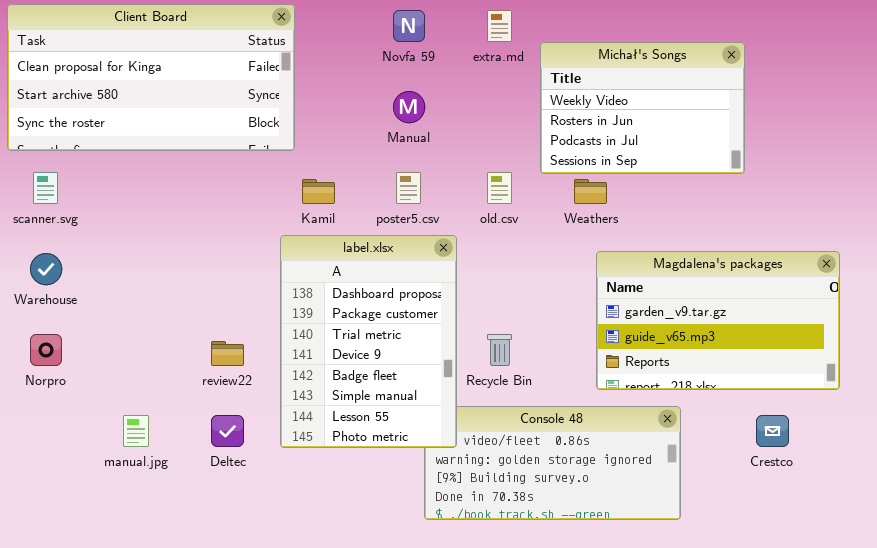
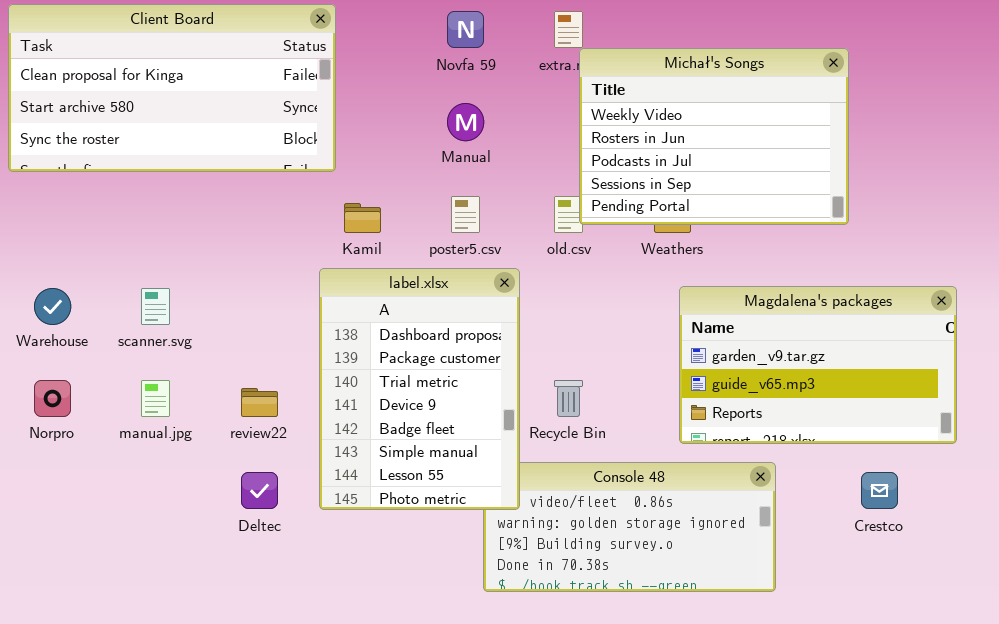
Michał's Songs: [540,42,745,174] -> [579,48,849,225], resized
scanner.svg: [33,172,58,204] -> [141,288,170,325], moved
manual.jpg: [123,415,149,447] -> [141,380,170,417], moved

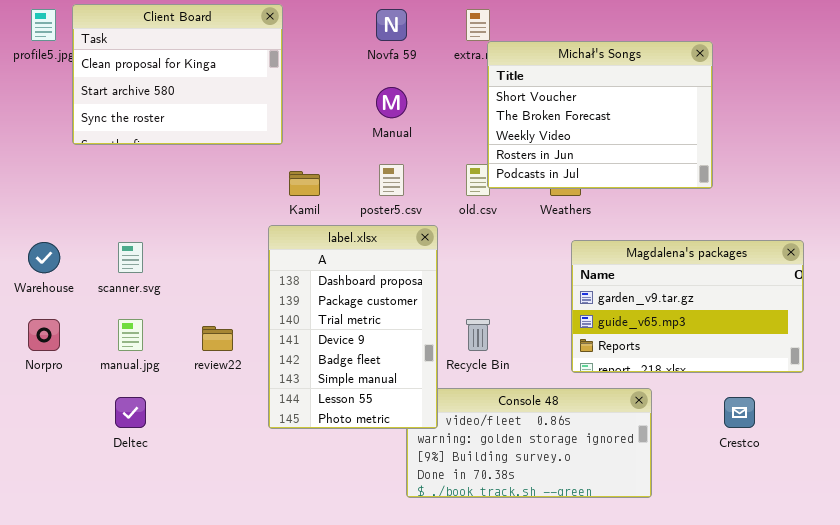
Client Board: [8,4,336,172] -> [72,4,283,145], resized
Michał's Songs: [579,48,849,225] -> [487,41,713,189], scrolled up 2 rows
Deltec: [241,472,278,509] -> [115,397,146,428], moved

